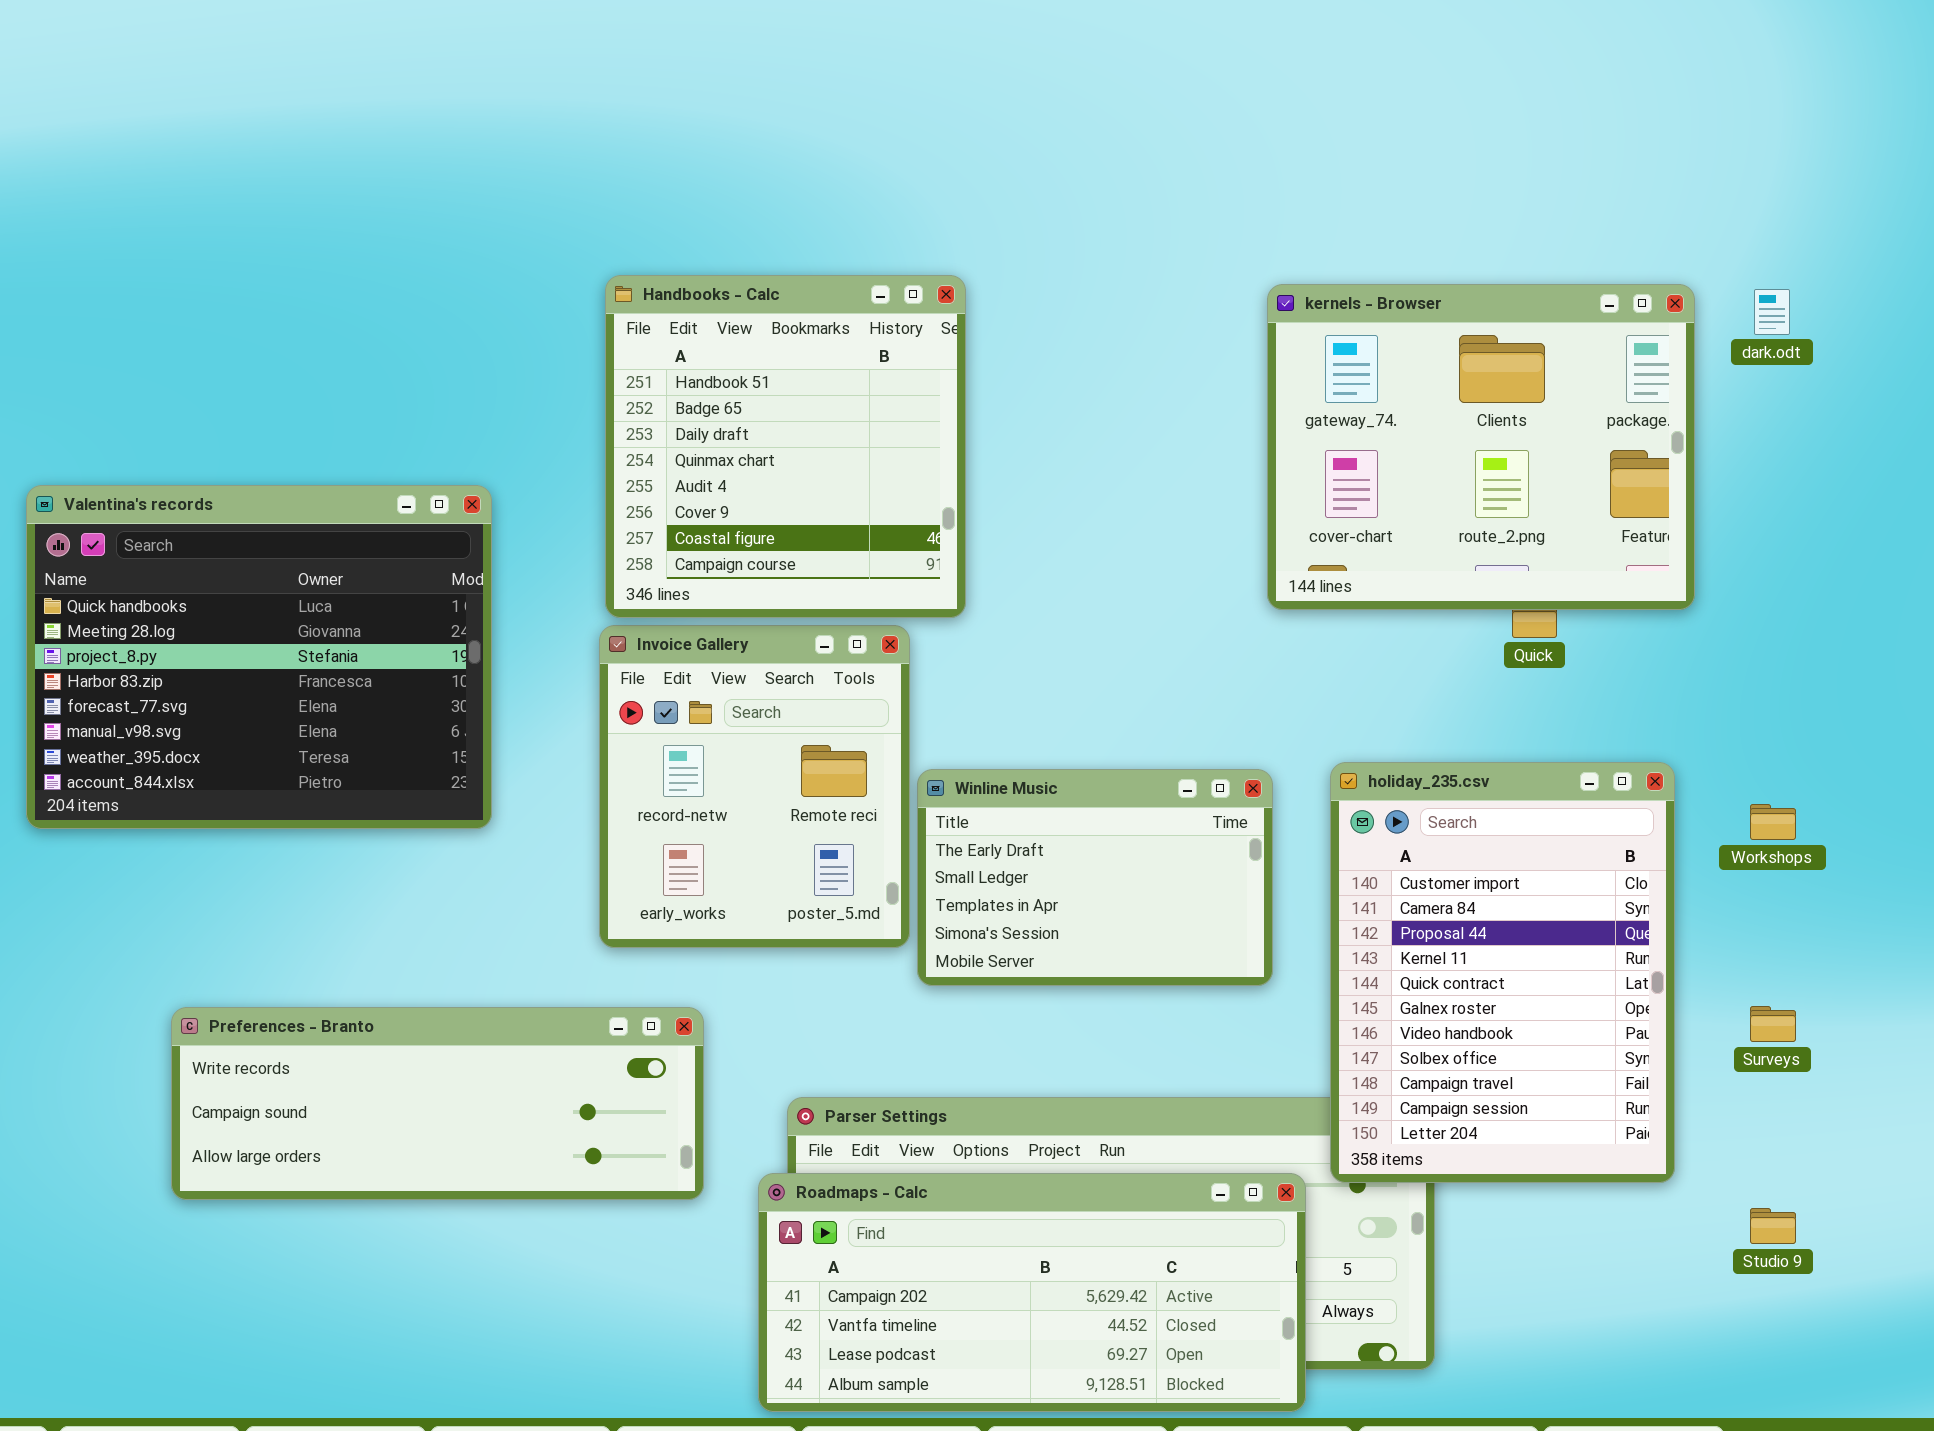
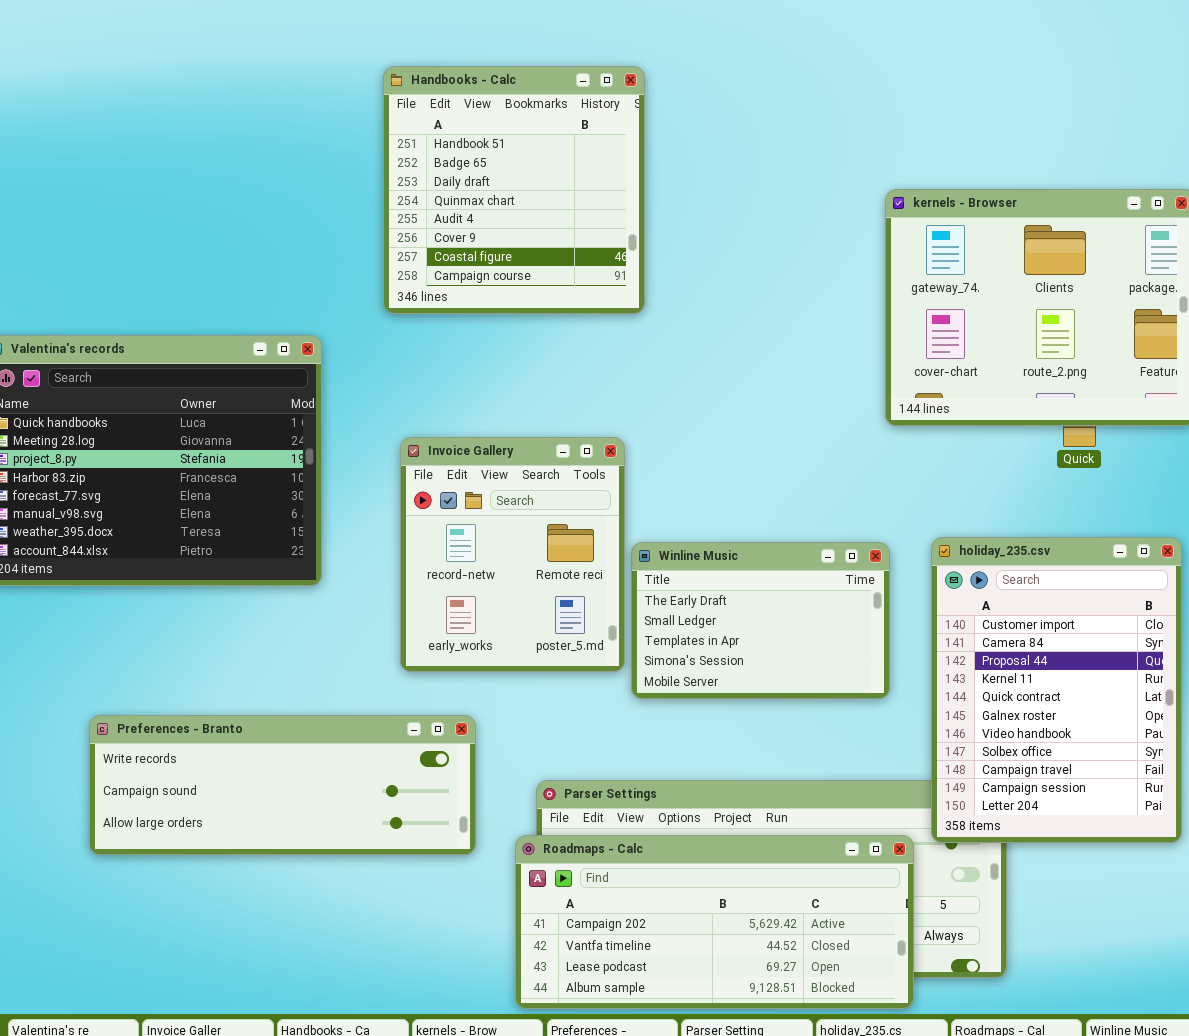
Handbooks - Calc: [605,275,966,618] -> [383,66,645,314], moved

